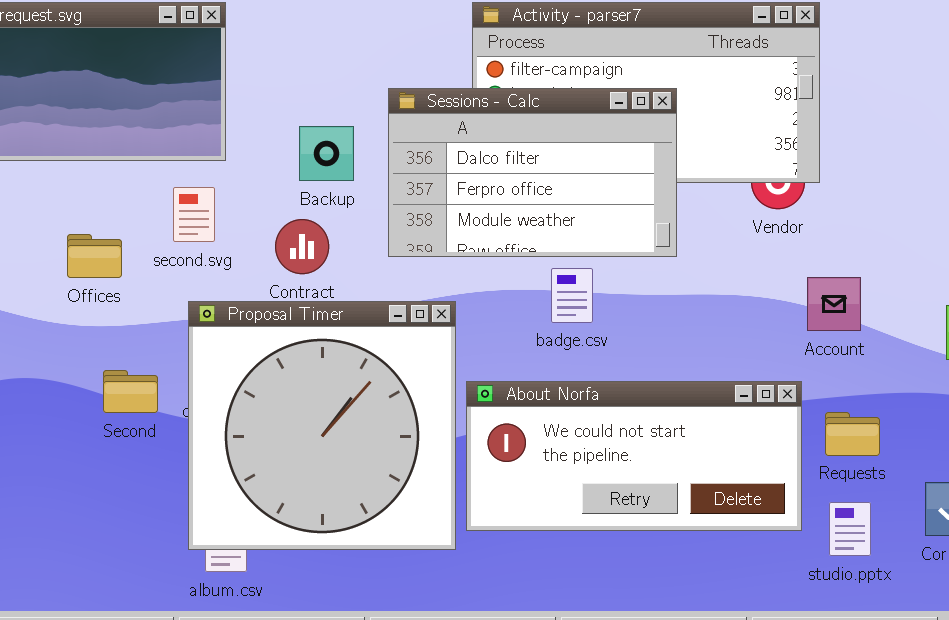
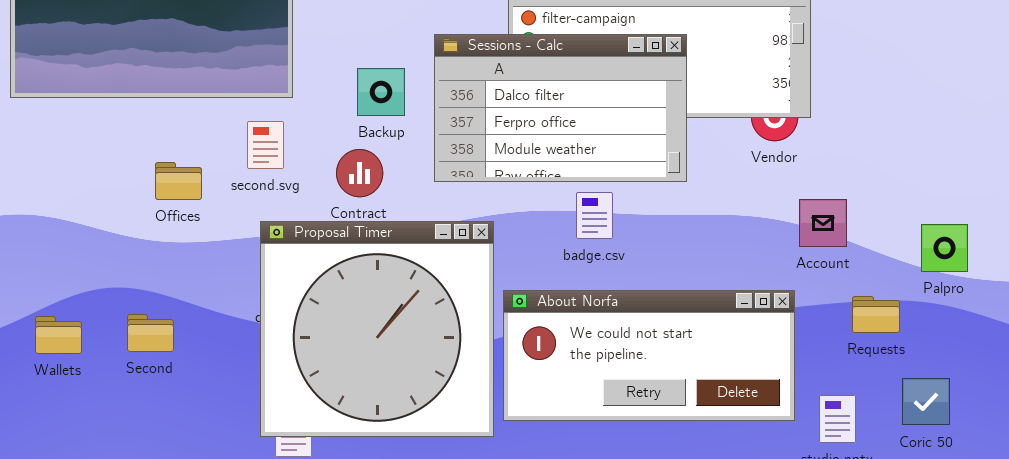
Second: [103,370,158,413] -> [127,314,174,352], moved
Requests: [825,412,880,456] -> [852,296,900,333], moved

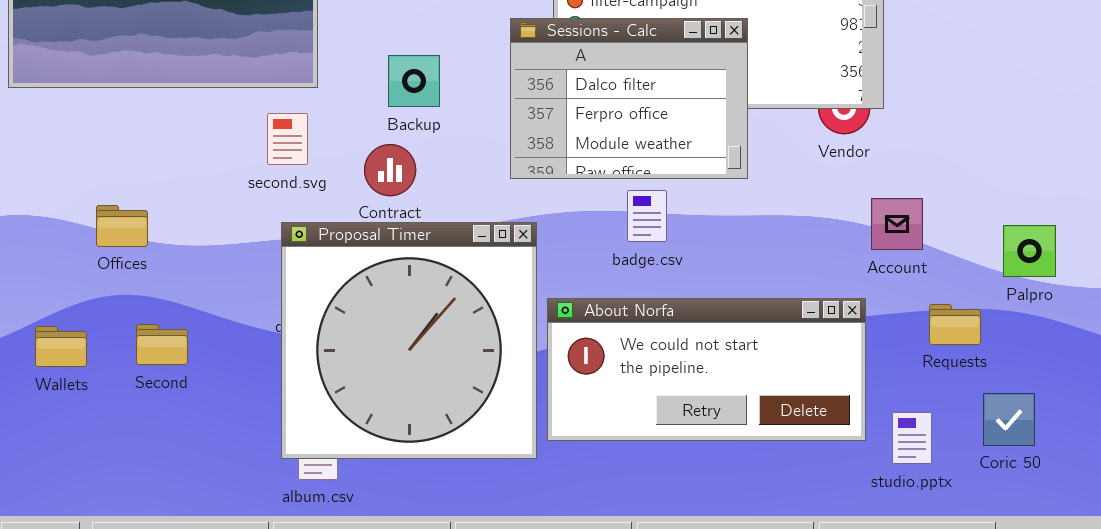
Sessions - Calc: [434,34,687,182] -> [510,18,748,179], resized
Offices: [155,162,202,200] -> [96,205,148,247], moved

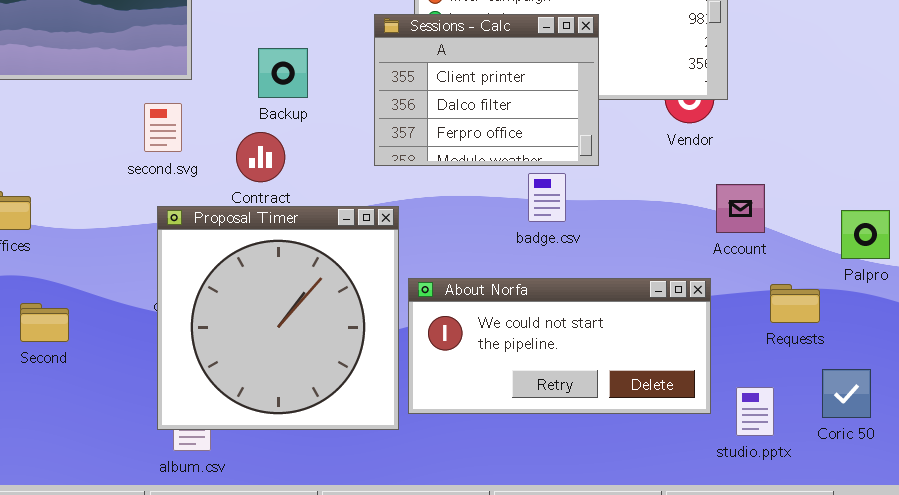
Sessions - Calc: [510,18,748,179] -> [374,14,599,166], scrolled up 1 row
badge.csv: [627,190,667,242] -> [528,173,566,222], moved

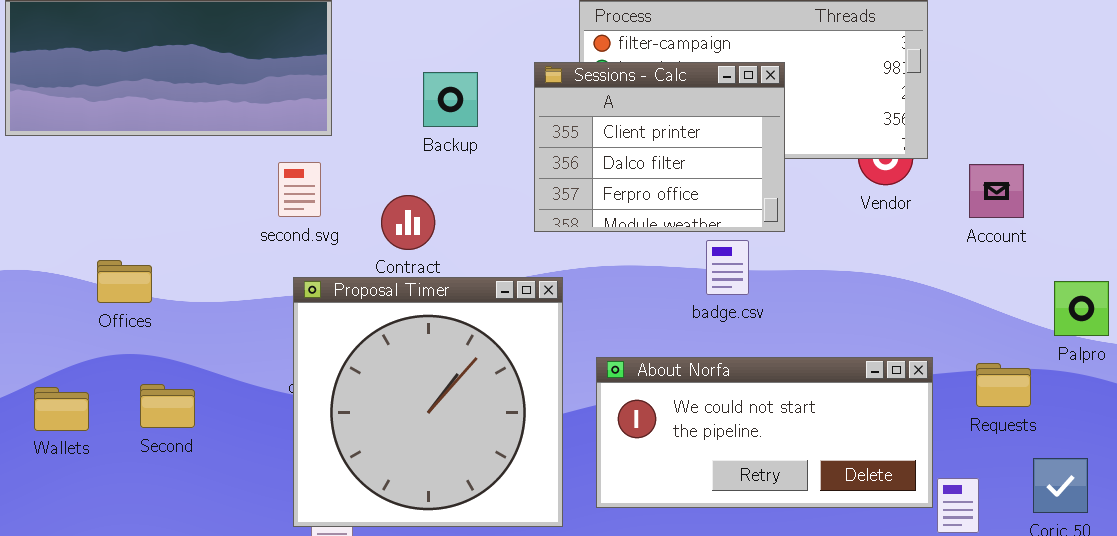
Backup: [258,48,308,98] -> [423,72,478,127], moved
Account: [716,184,765,233] -> [969,164,1024,218], moved
About Norfa: [408,278,711,414] -> [596,357,933,508], moved

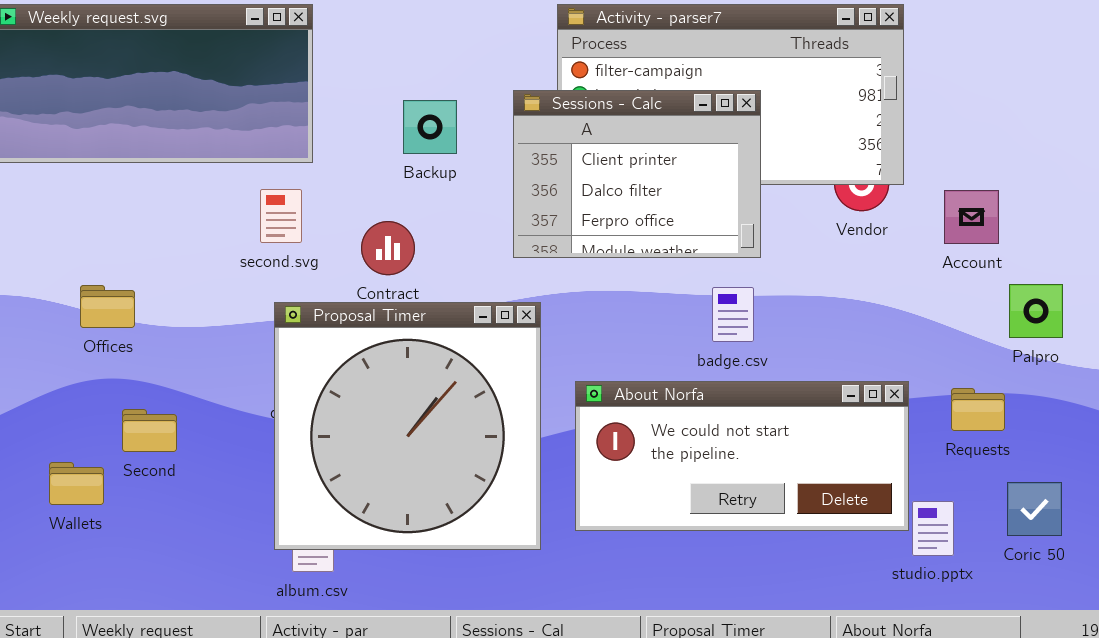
badge.csv: [706,240,749,295] -> [712,287,754,342], moved
Palpro: [1054,281,1109,336] -> [1009,284,1063,338], moved
Wallets: [34,387,89,431] -> [49,462,104,505], moved

